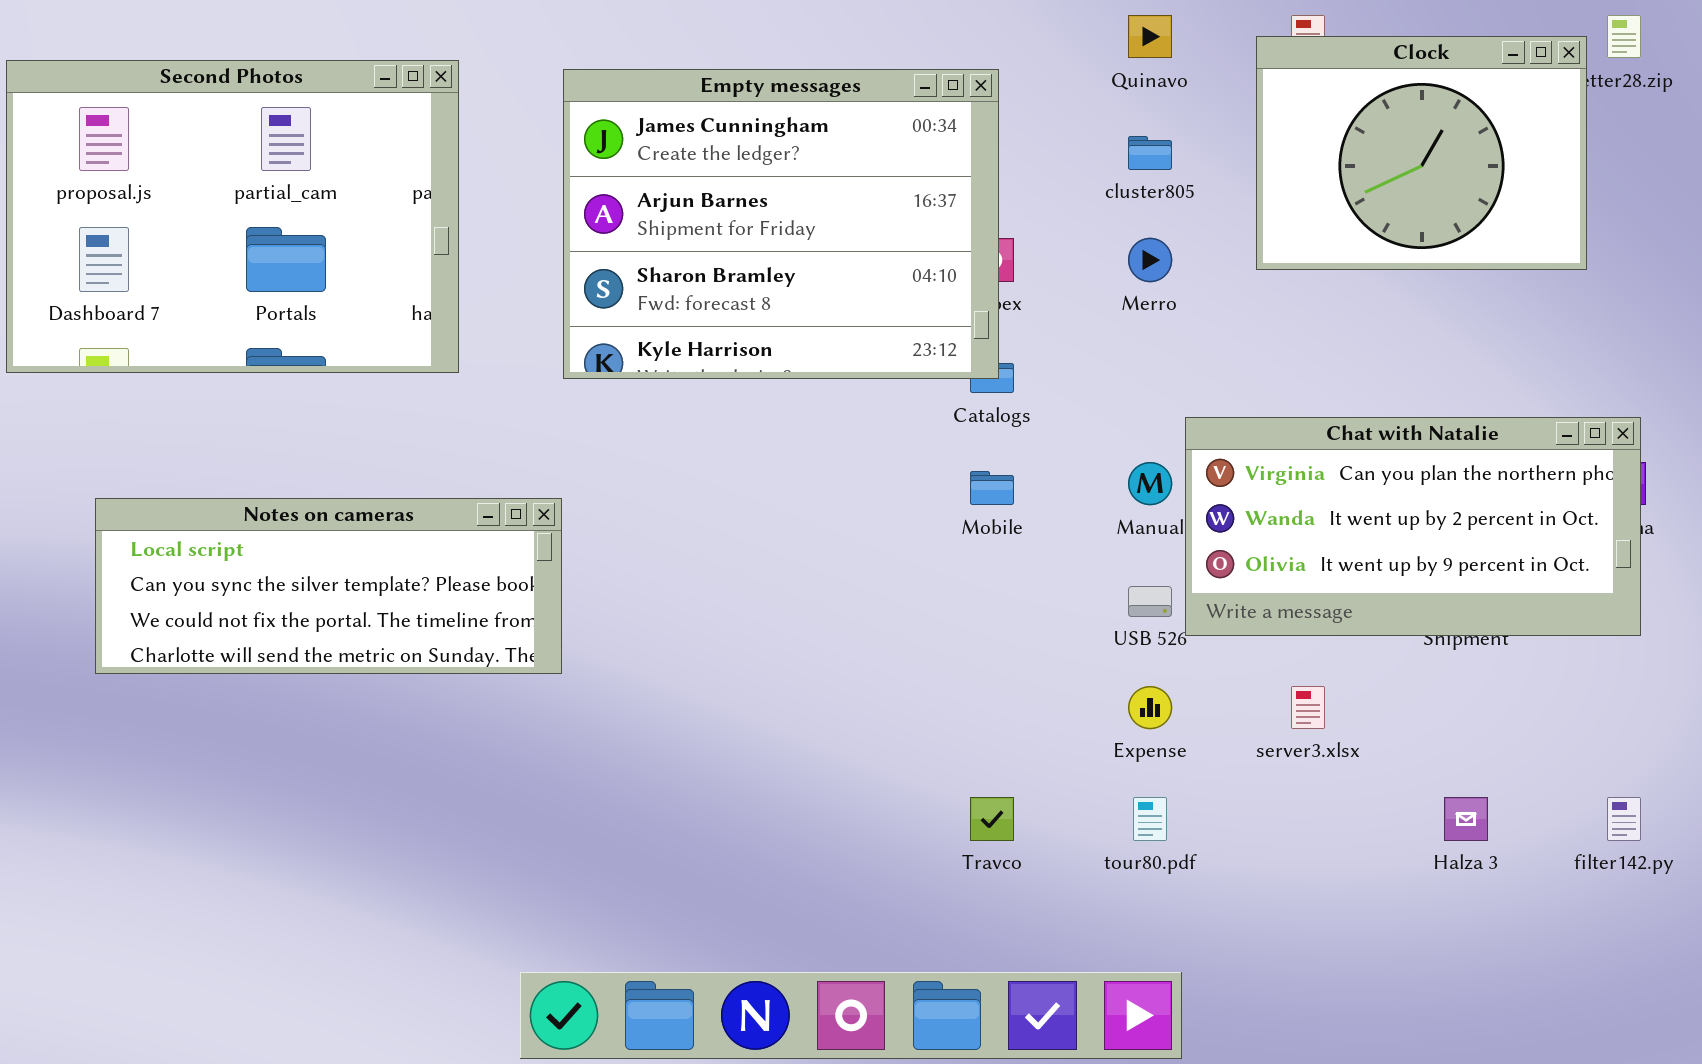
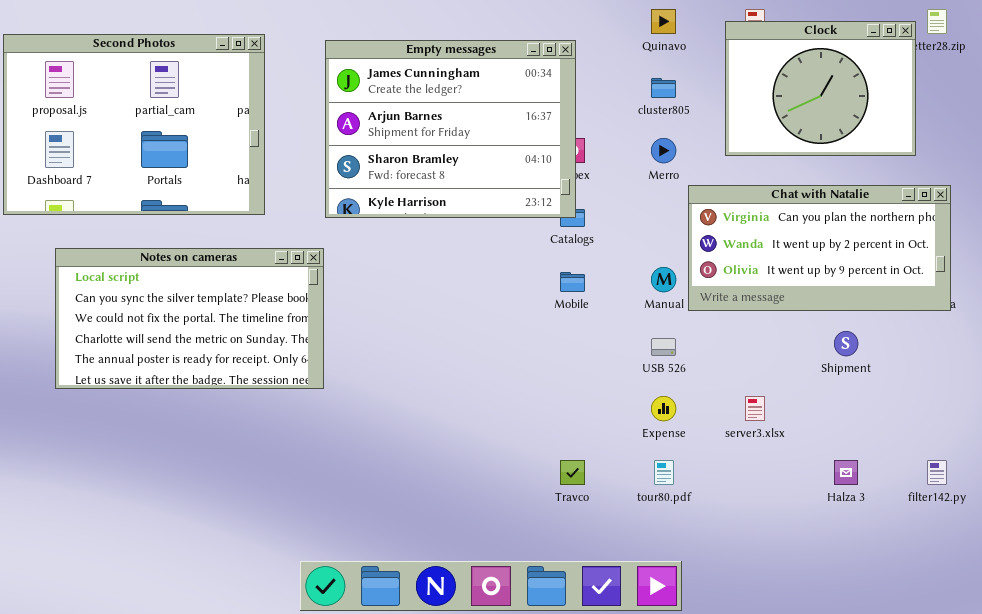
Chat with Natalie: [1185,417,1641,636] -> [688,185,951,311], moved
Notes on cameras: [95,498,562,674] -> [55,248,324,389], resized

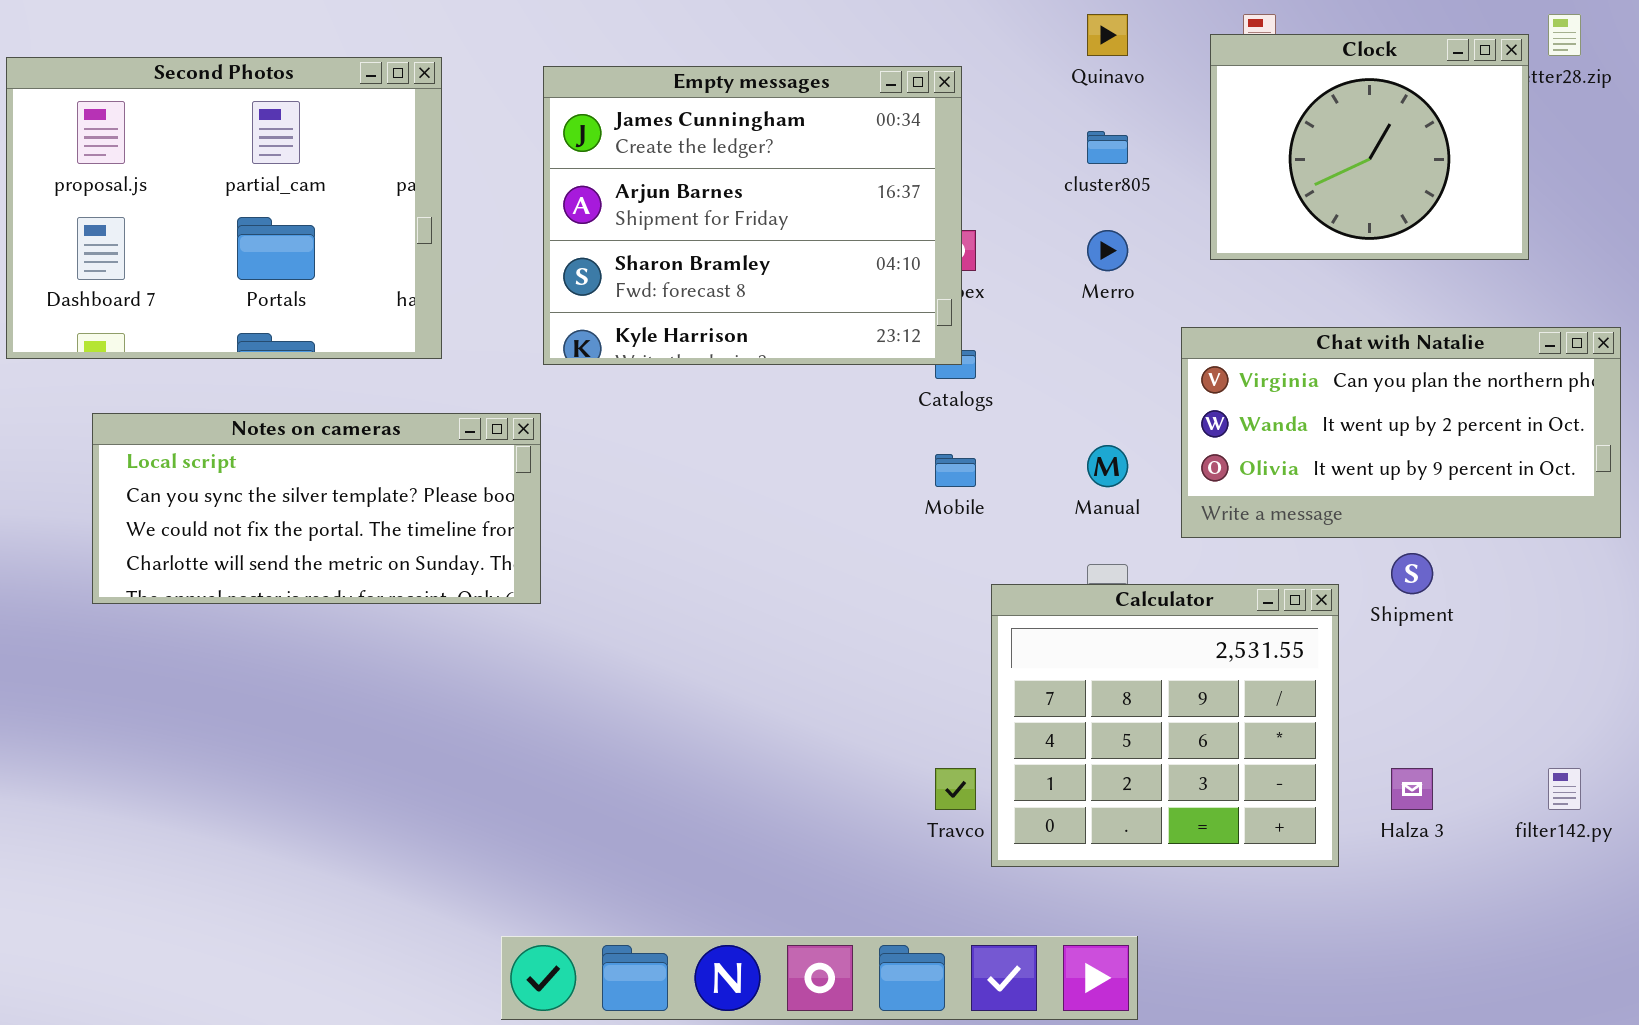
Chat with Natalie: [688,185,951,311] -> [1181,327,1621,538], moved
Notes on cameras: [55,248,324,389] -> [92,413,541,604], resized
Calculator: none -> [991,584,1339,867], opened

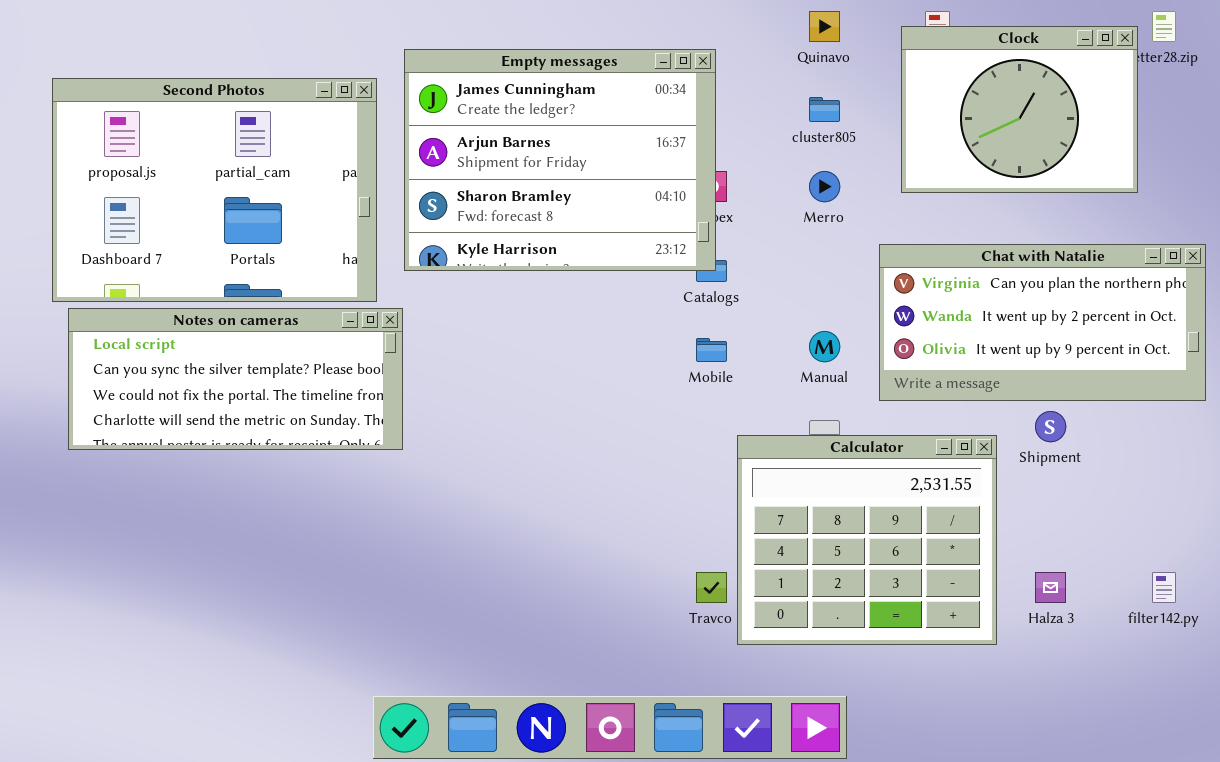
Second Photos: [6,57,442,359] -> [52,78,377,302], moved

